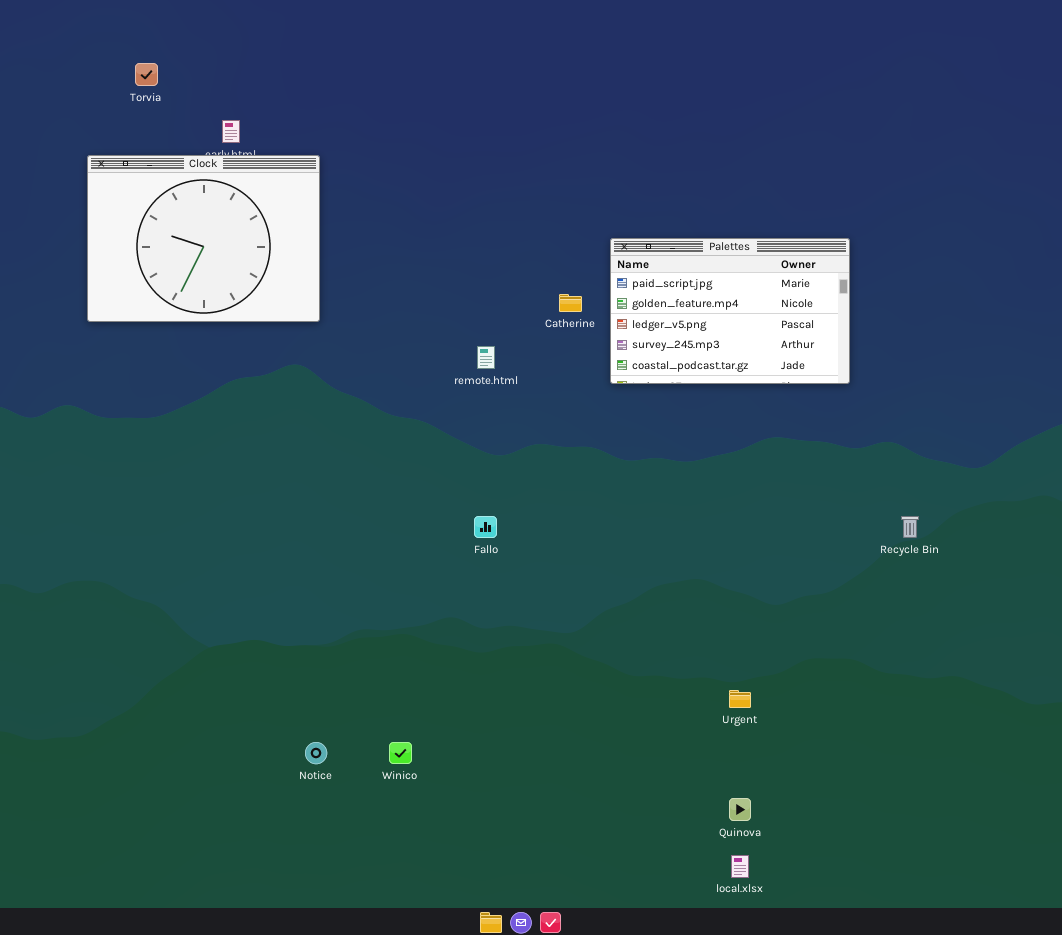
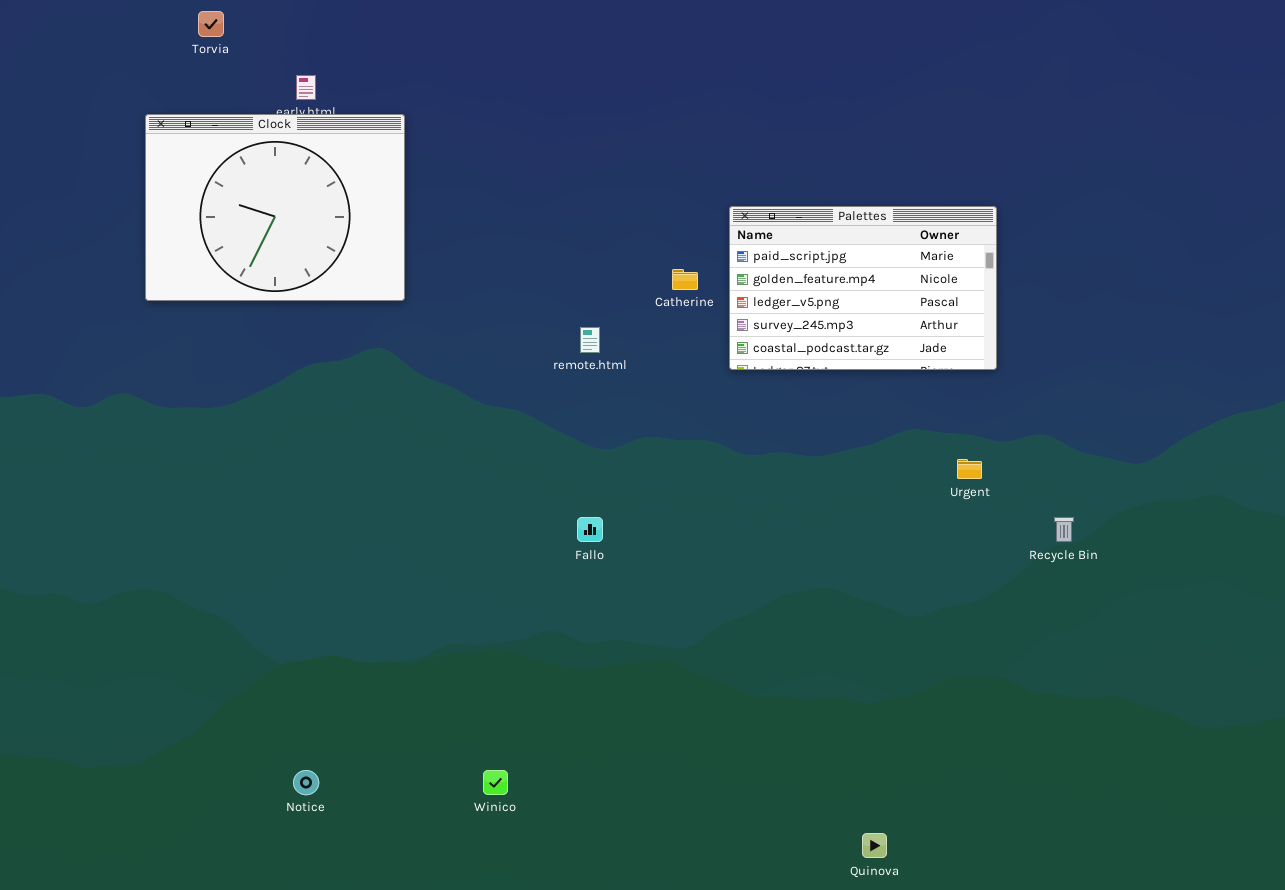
Urgent: [729,690,751,708] -> [957,459,982,479], moved
Notice: [305,742,327,764] -> [293,770,319,795], moved

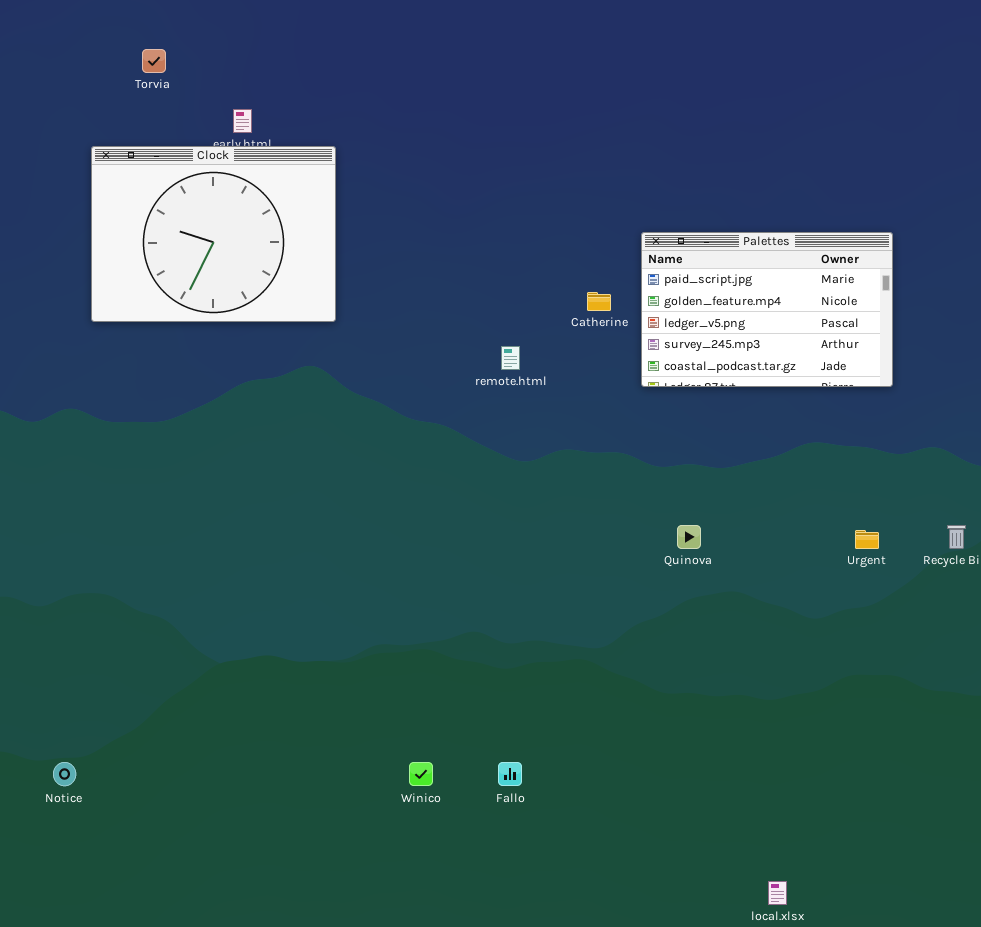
Urgent: [957,459,982,479] -> [855,530,879,549], moved
Fallo: [577,517,603,542] -> [498,762,522,786], moved
Notice: [293,770,319,795] -> [53,762,76,786], moved
Quinova: [862,833,887,858] -> [677,525,701,549], moved

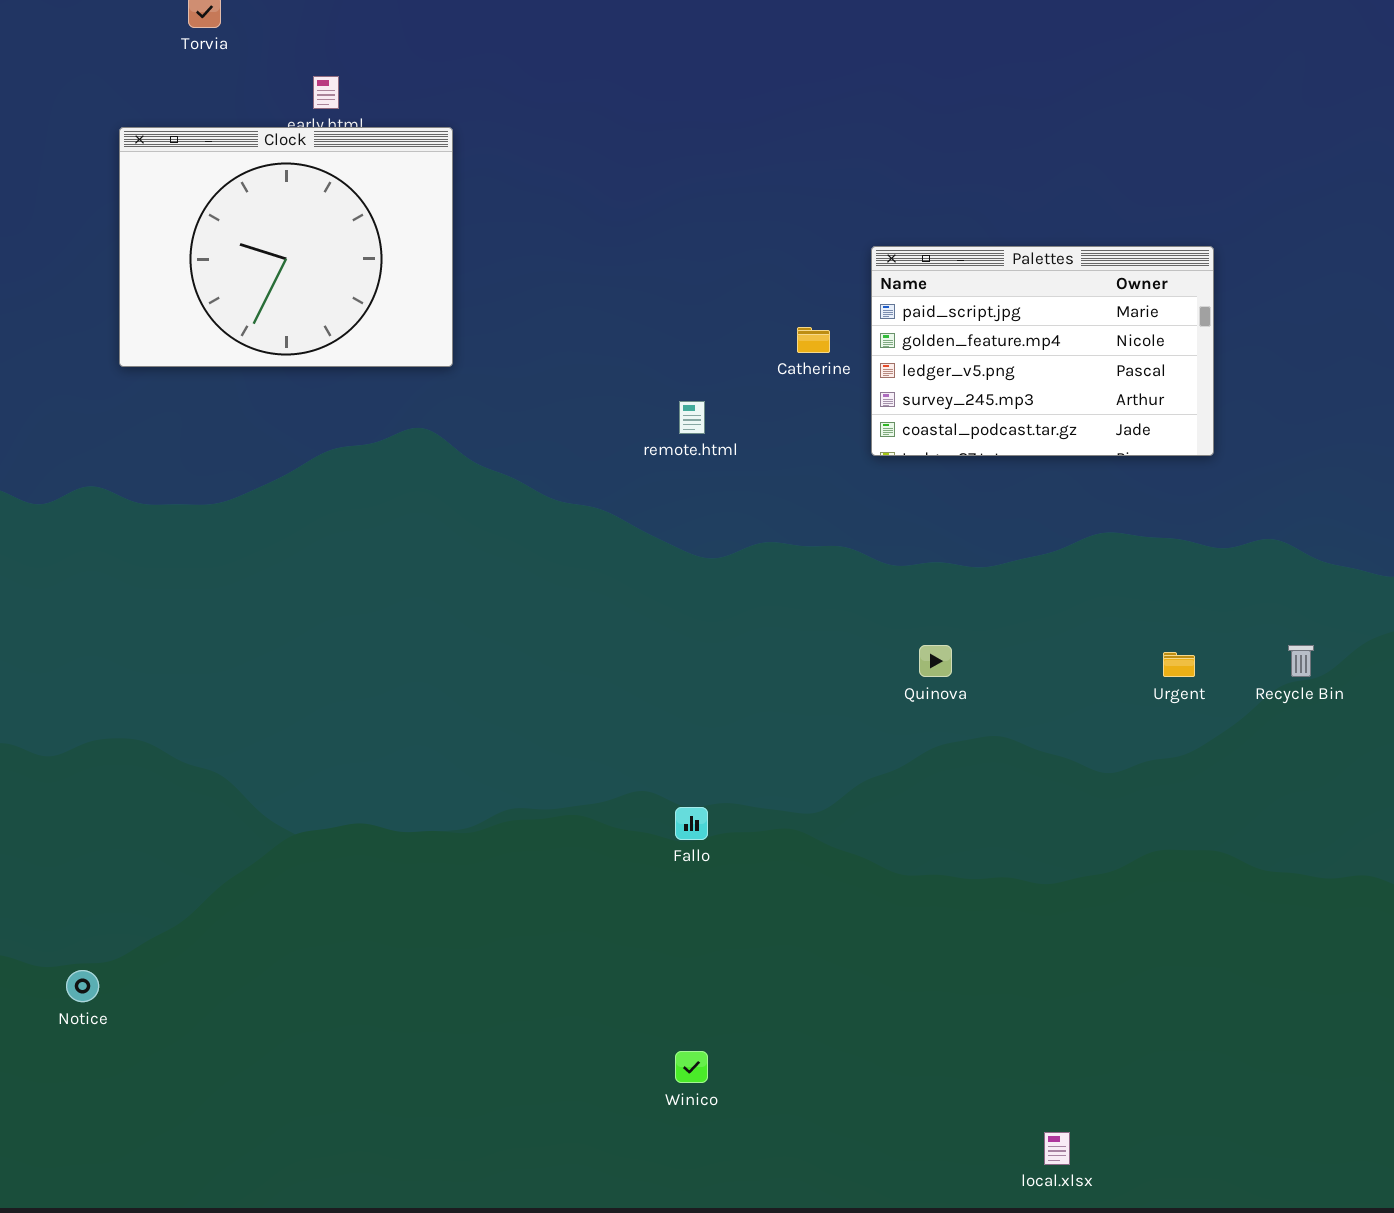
Winico: [409,762,433,786] -> [675,1051,708,1083], moved
Fallo: [498,762,522,786] -> [675,807,708,840], moved

